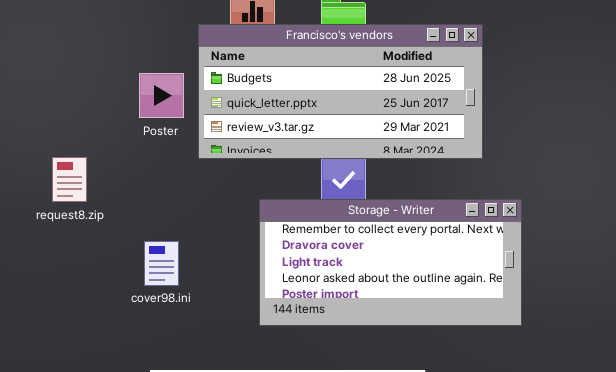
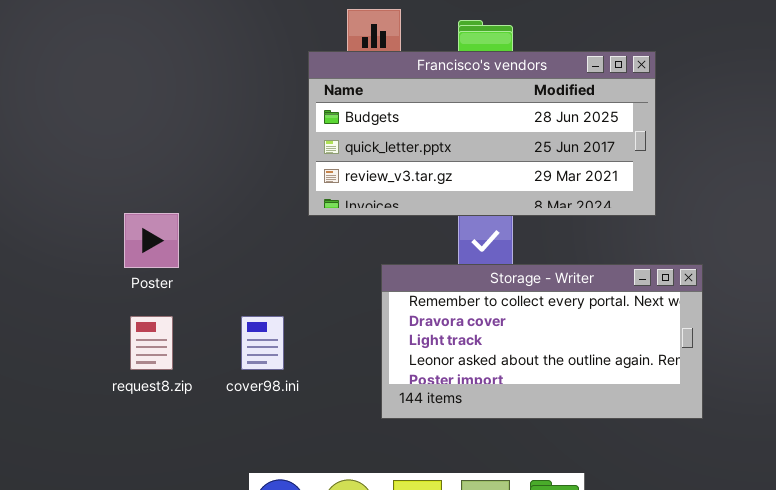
Poster: [139,73,184,118] -> [124,213,179,268], moved
request8.zip: [52,157,87,202] -> [130,316,173,370], moved

